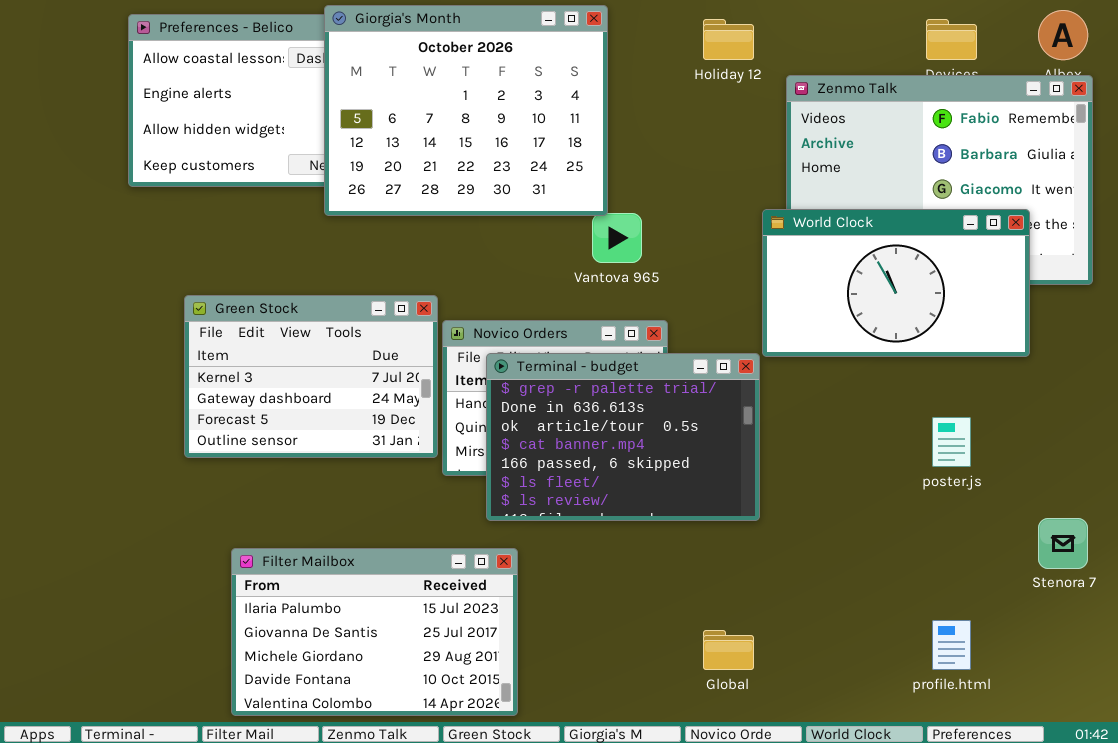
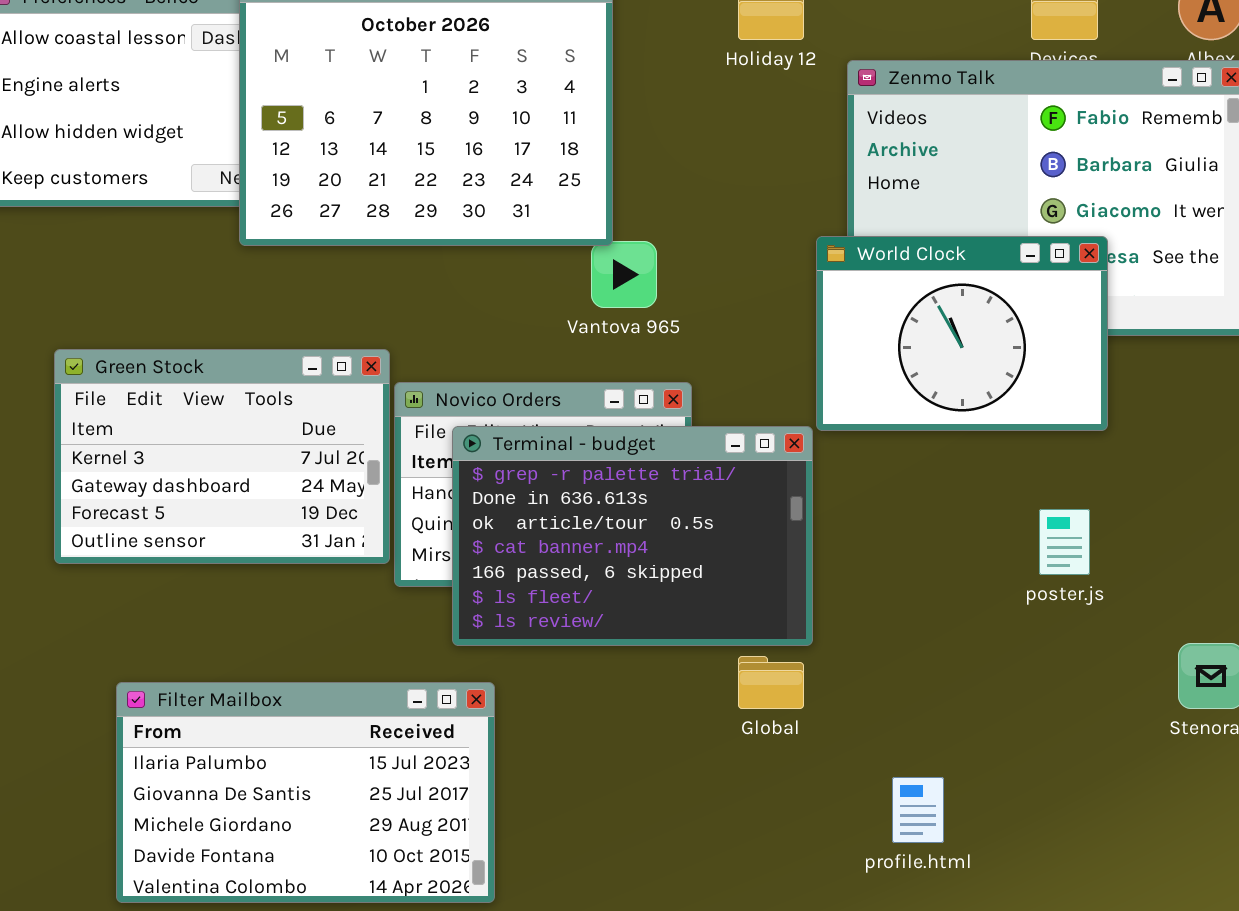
World Clock: [762,209,1030,357] -> [816,236,1108,431], resized
profile.html: [932,620,971,670] -> [892,777,944,843], moved
Global: [703,630,754,670] -> [738,656,804,709], moved

